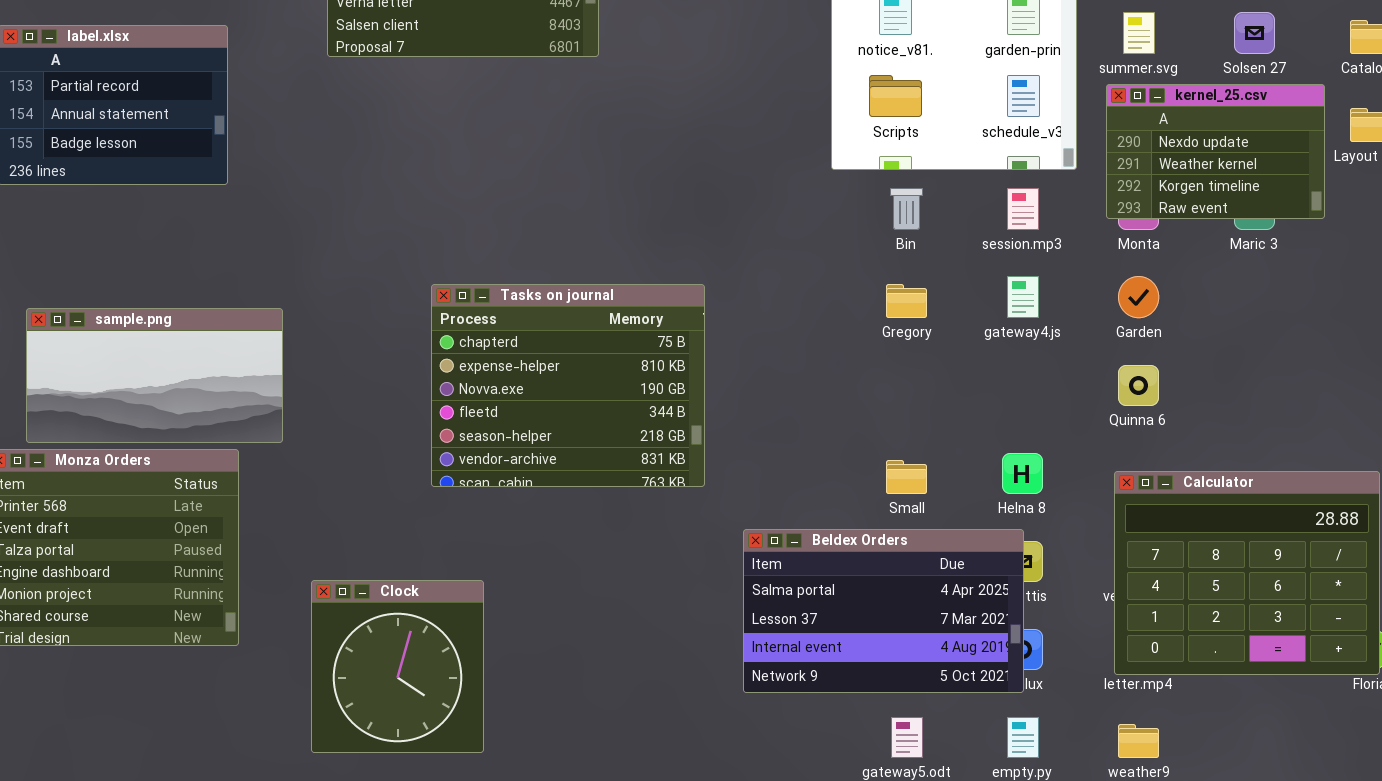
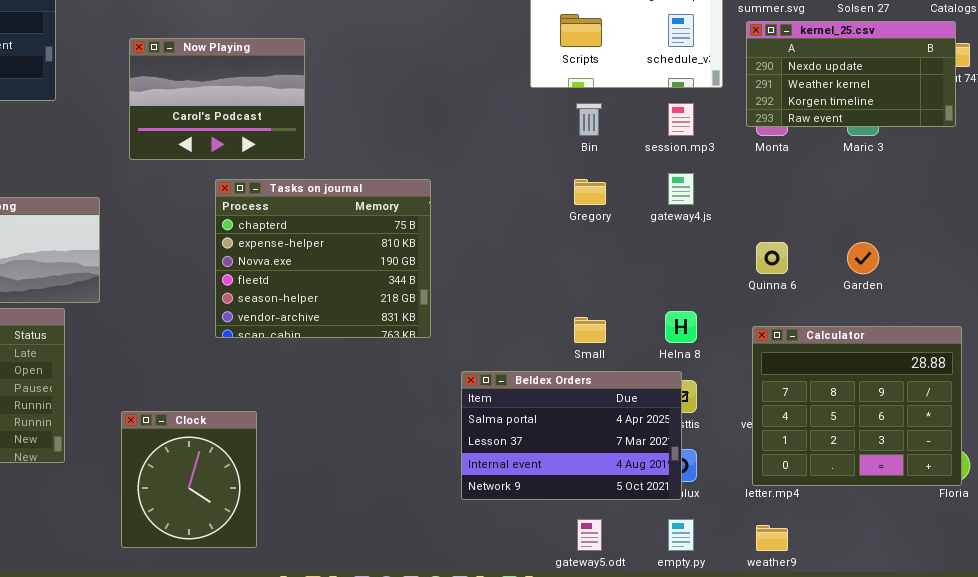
kernel_25.csv: [1106,84,1325,219] -> [746,21,956,127], resized
Now Playing: none -> [129,38,305,160], opened
Garden: [1118,276,1159,318] -> [847,242,879,274], moved

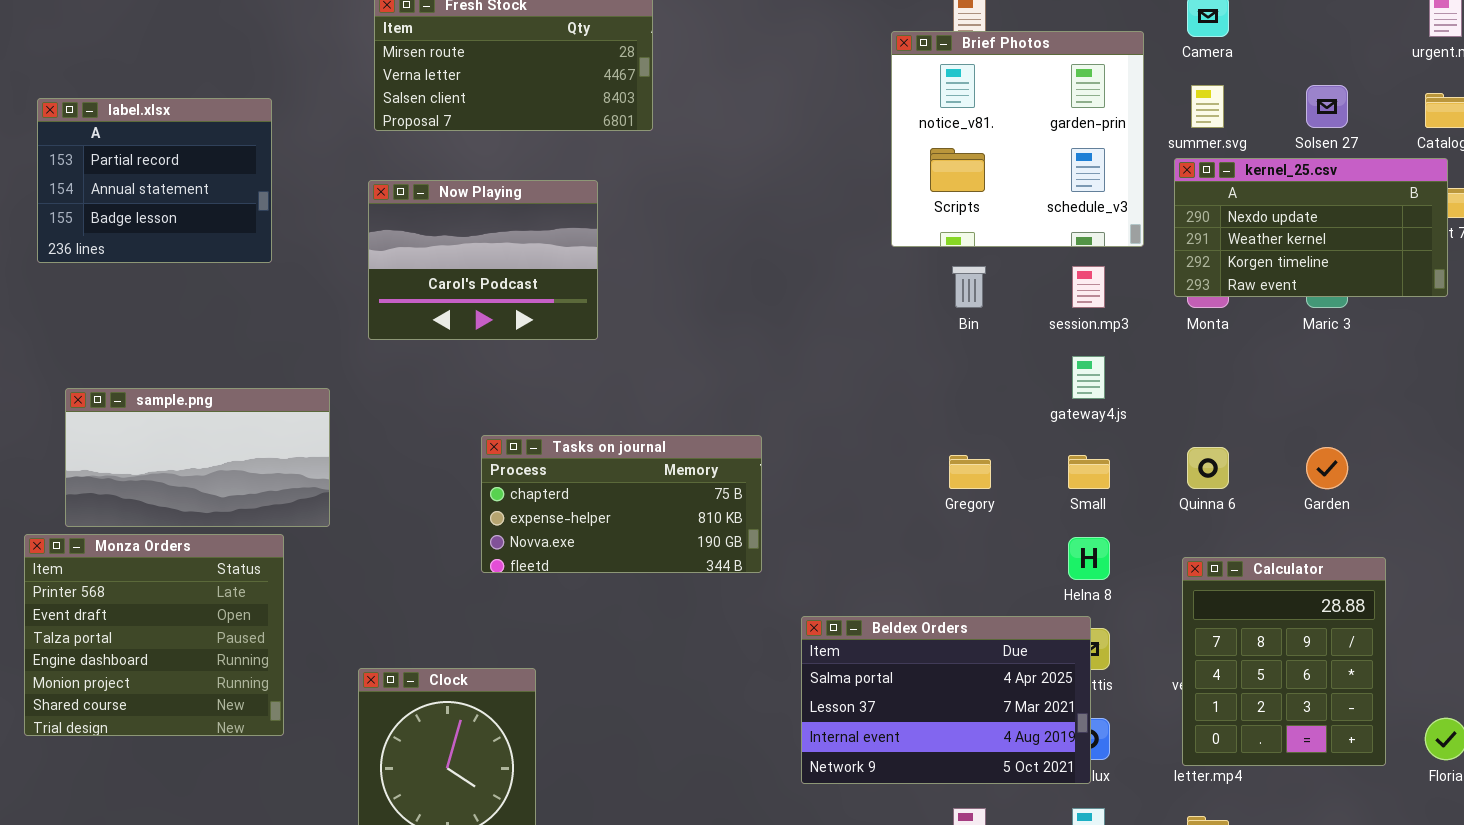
Tasks on journal: [215,179,431,338] -> [481,435,762,573], resized
Gregory: [574,179,606,205] -> [949,455,991,489], moved
Small: [574,317,606,343] -> [1068,455,1110,489], moved
Calculator: [752,326,962,486] -> [1182,557,1386,766], resized

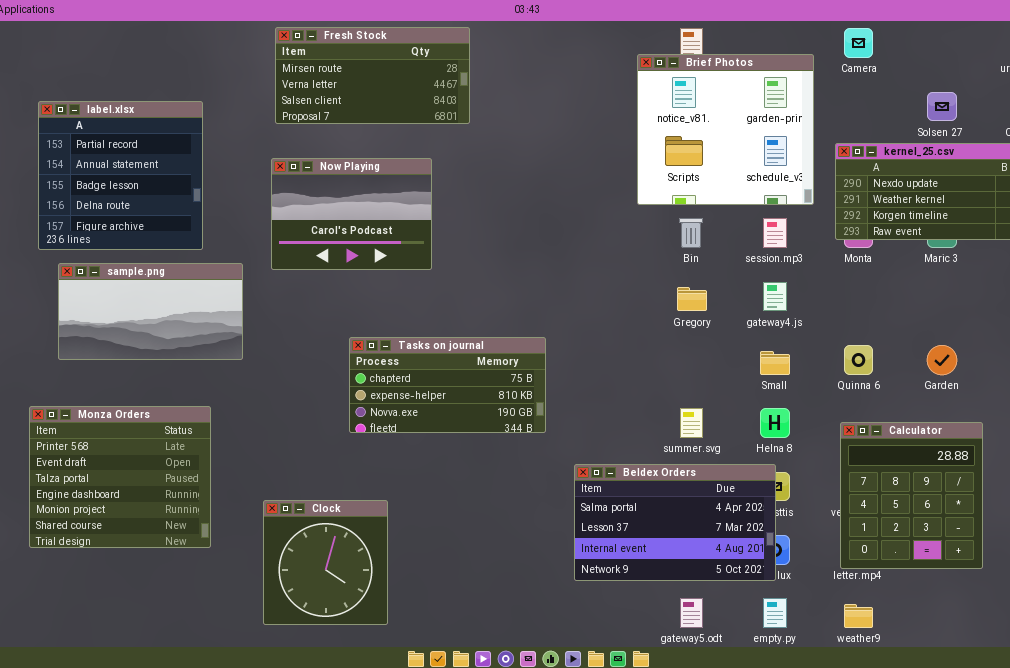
summer.svg: [1191,85,1224,128] -> [680,408,703,438], moved
label.xlsx: [37,98,272,263] -> [38,101,203,250], resized
sample.png: [65,388,330,527] -> [58,263,243,360], moved
Gregory: [949,455,991,489] -> [677,287,707,311], moved

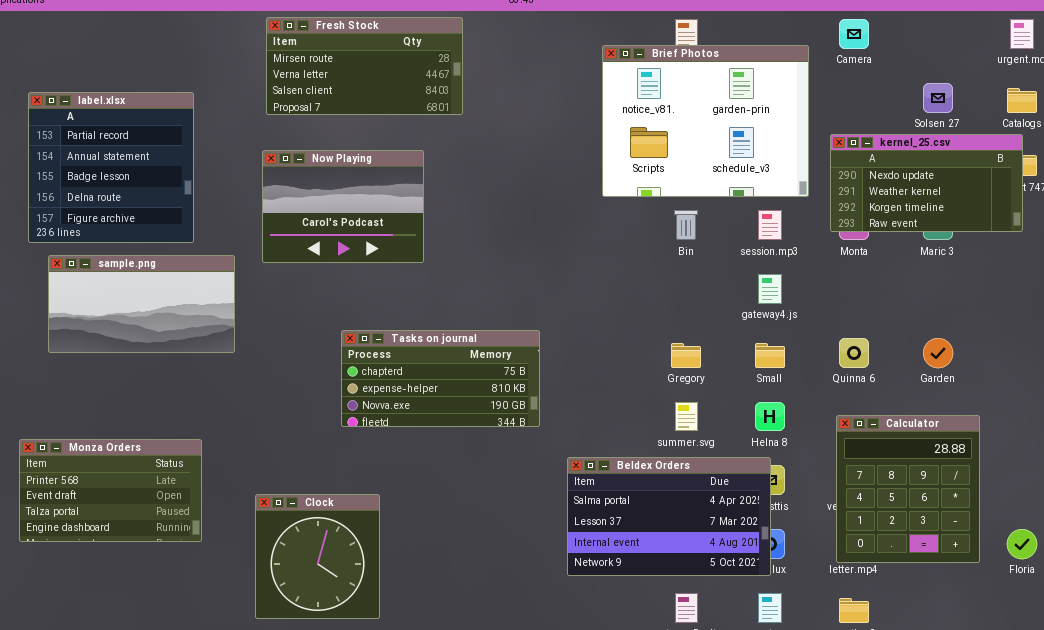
Brief Photos: [637,54,814,205] -> [602,45,809,197], resized
Gregory: [677,287,707,311] -> [671,343,701,368], moved
Monza Orders: [29,406,211,548] -> [19,439,202,542], resized

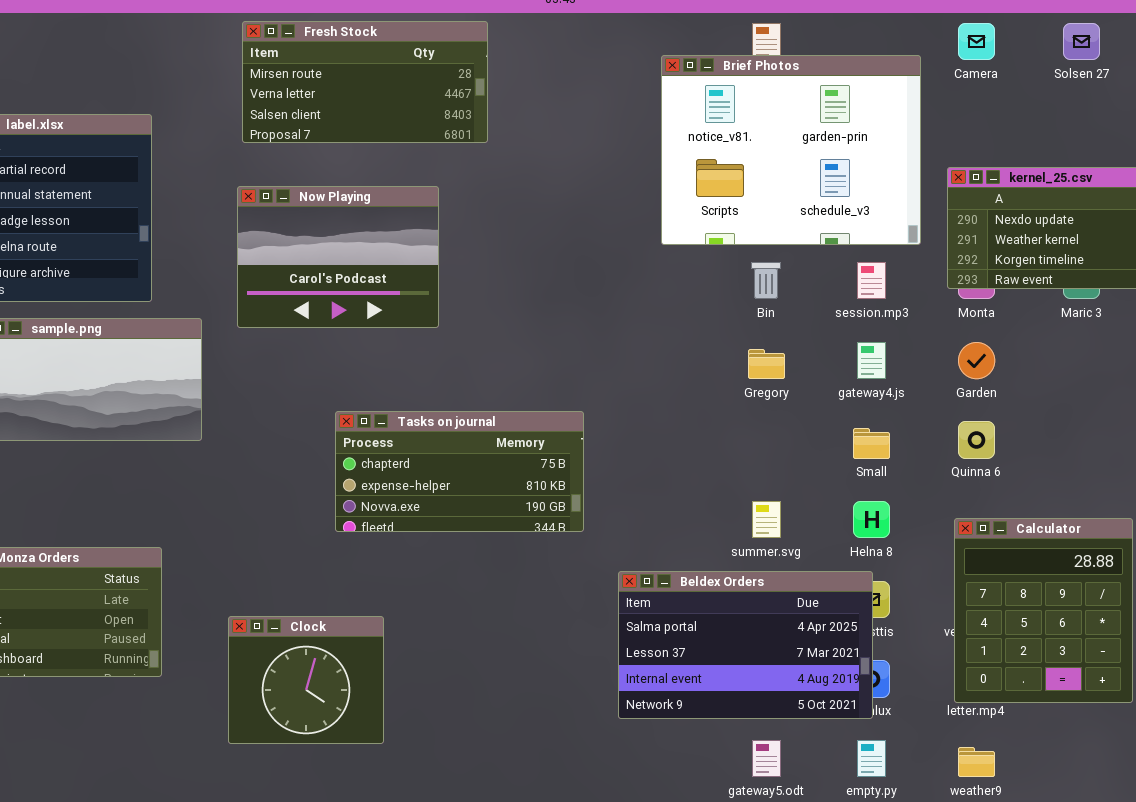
Solsen 27: [923,83,953,113] -> [1063,23,1100,60], moved
Garden: [923,338,953,368] -> [958,342,995,379], moved
Gregory: [671,343,701,368] -> [748,349,785,379], moved
Clock: [255,494,380,619] -> [228,616,384,744], resized

